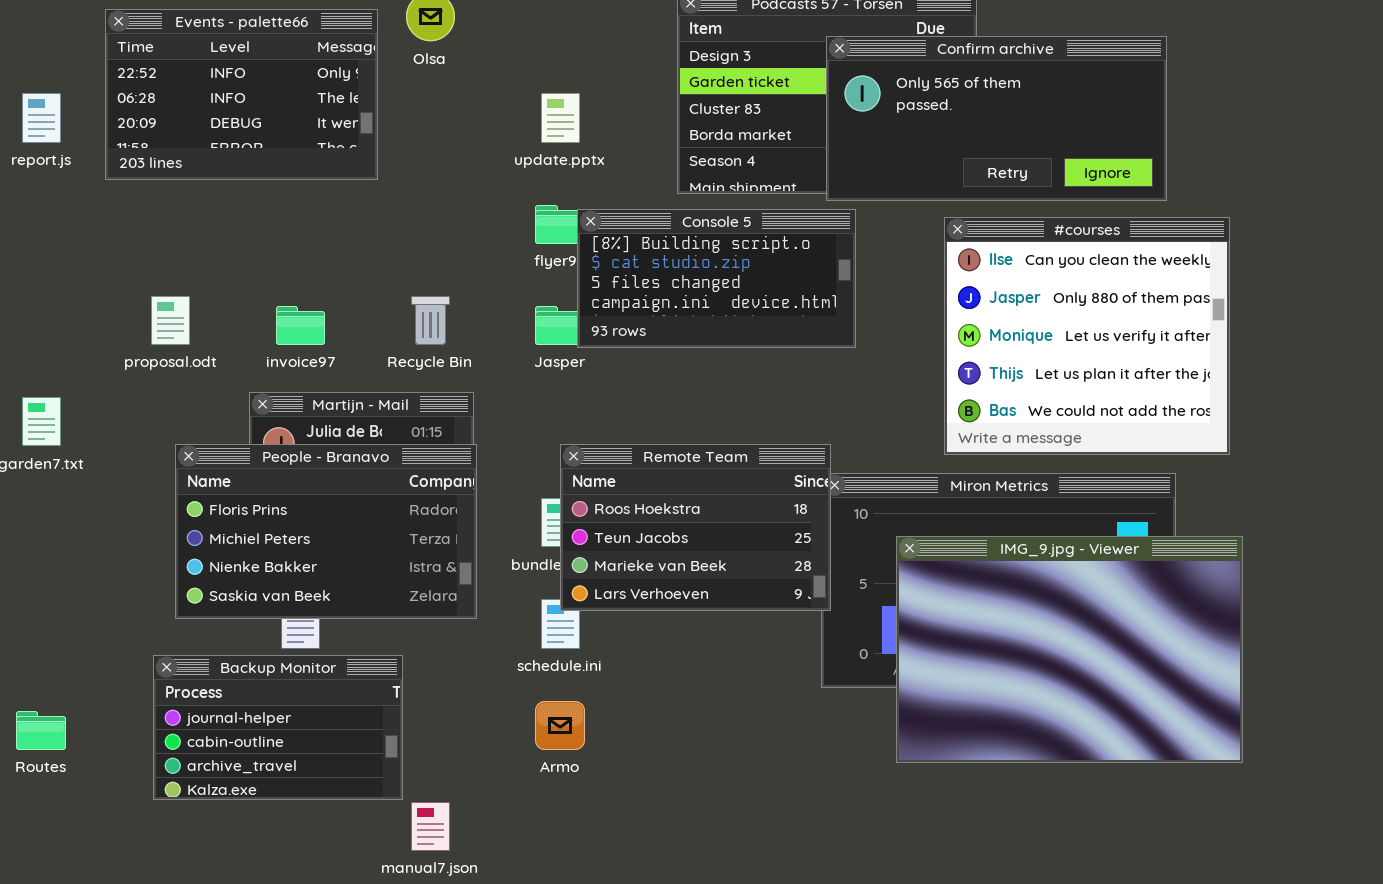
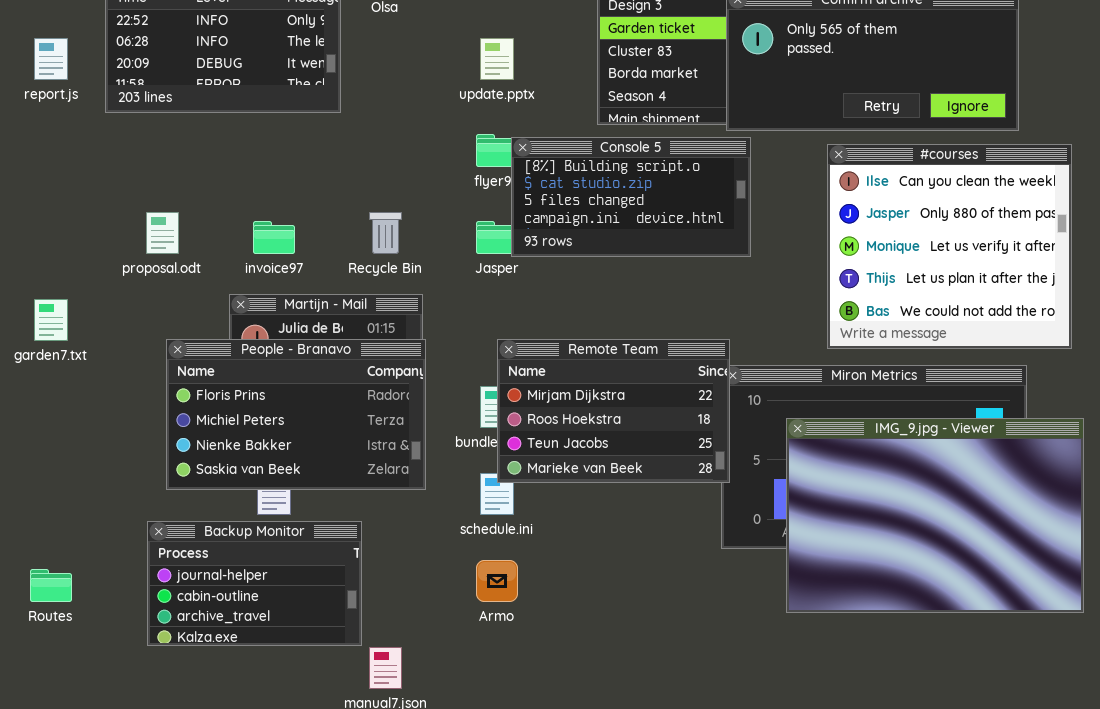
Remote Team: [560,444,831,611] -> [497,339,730,483], scrolled up 1 row

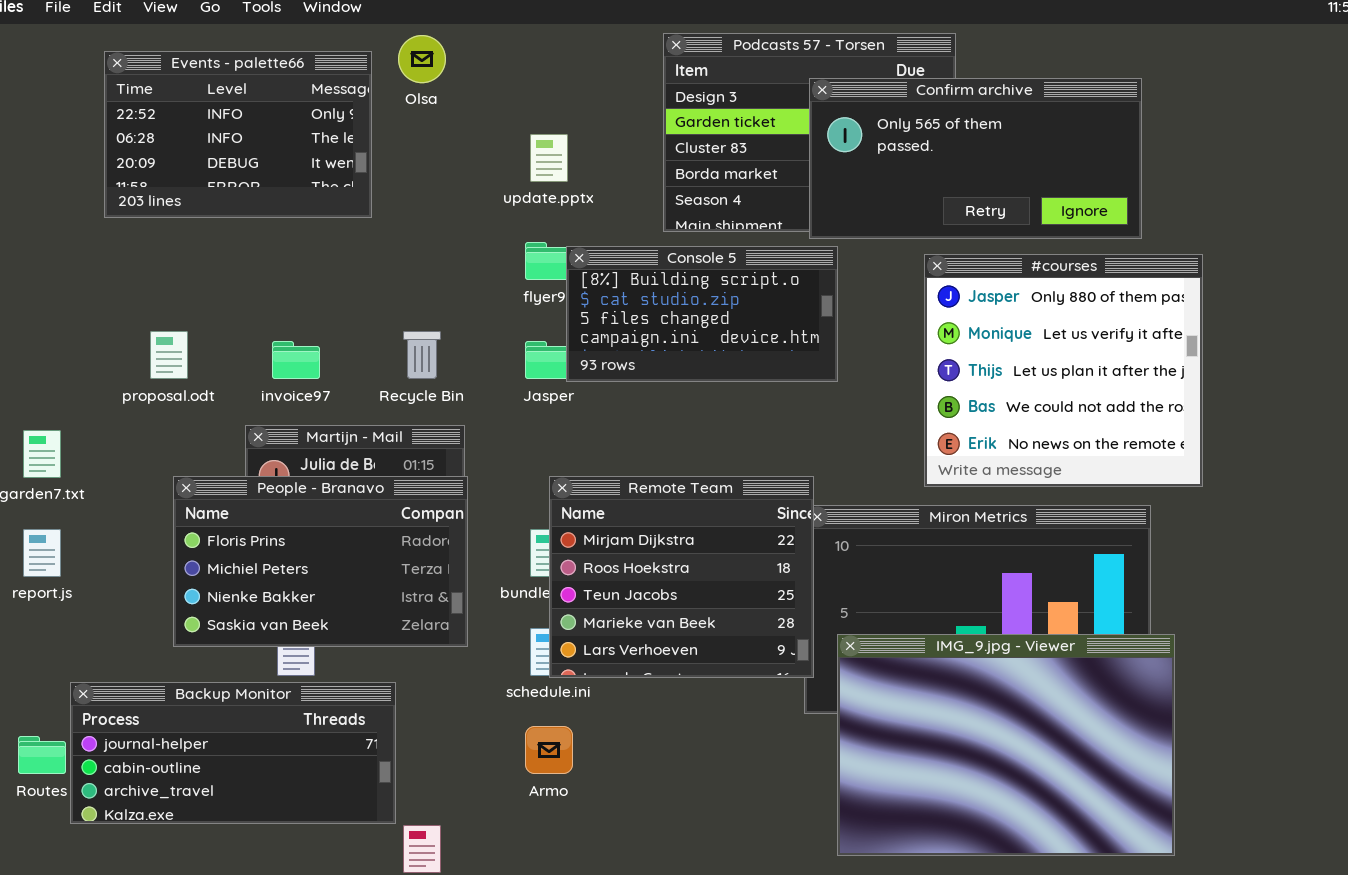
report.js: [34,38,68,80] -> [23,529,61,577], moved
#courses: [827,144,1072,349] -> [924,254,1203,487], scrolled down 1 row
Remote Team: [497,339,730,483] -> [549,476,814,678], resized
IMG_9.jpg - Viewer: [786,418,1084,613] -> [837,634,1175,856], moved
Backup Monitor: [147,521,362,646] -> [70,682,396,824], resized

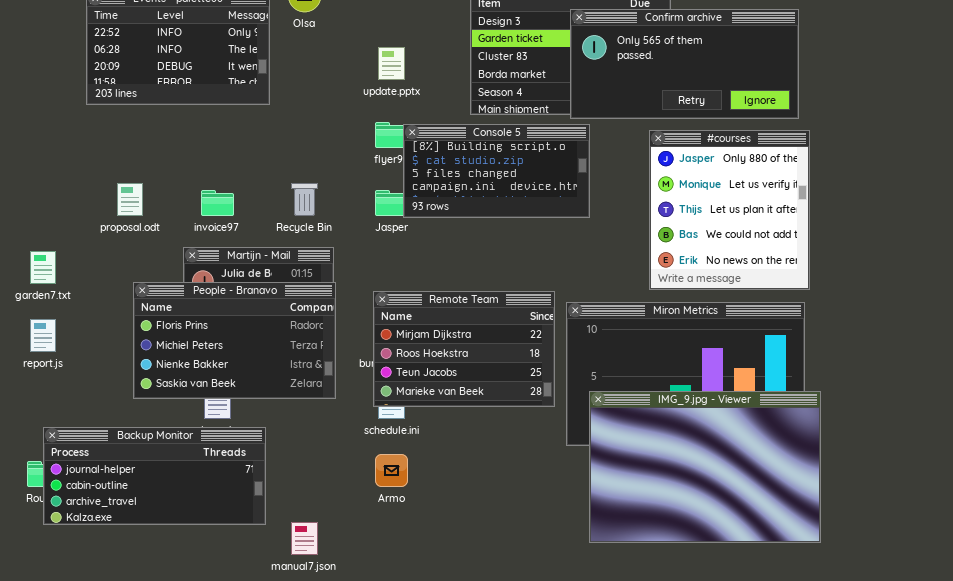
#courses: [924,254,1203,487] -> [649,130,810,290], resized
Remote Team: [549,476,814,678] -> [373,291,555,407], moved, resized
Backup Monitor: [70,682,396,824] -> [43,427,266,525], moved

